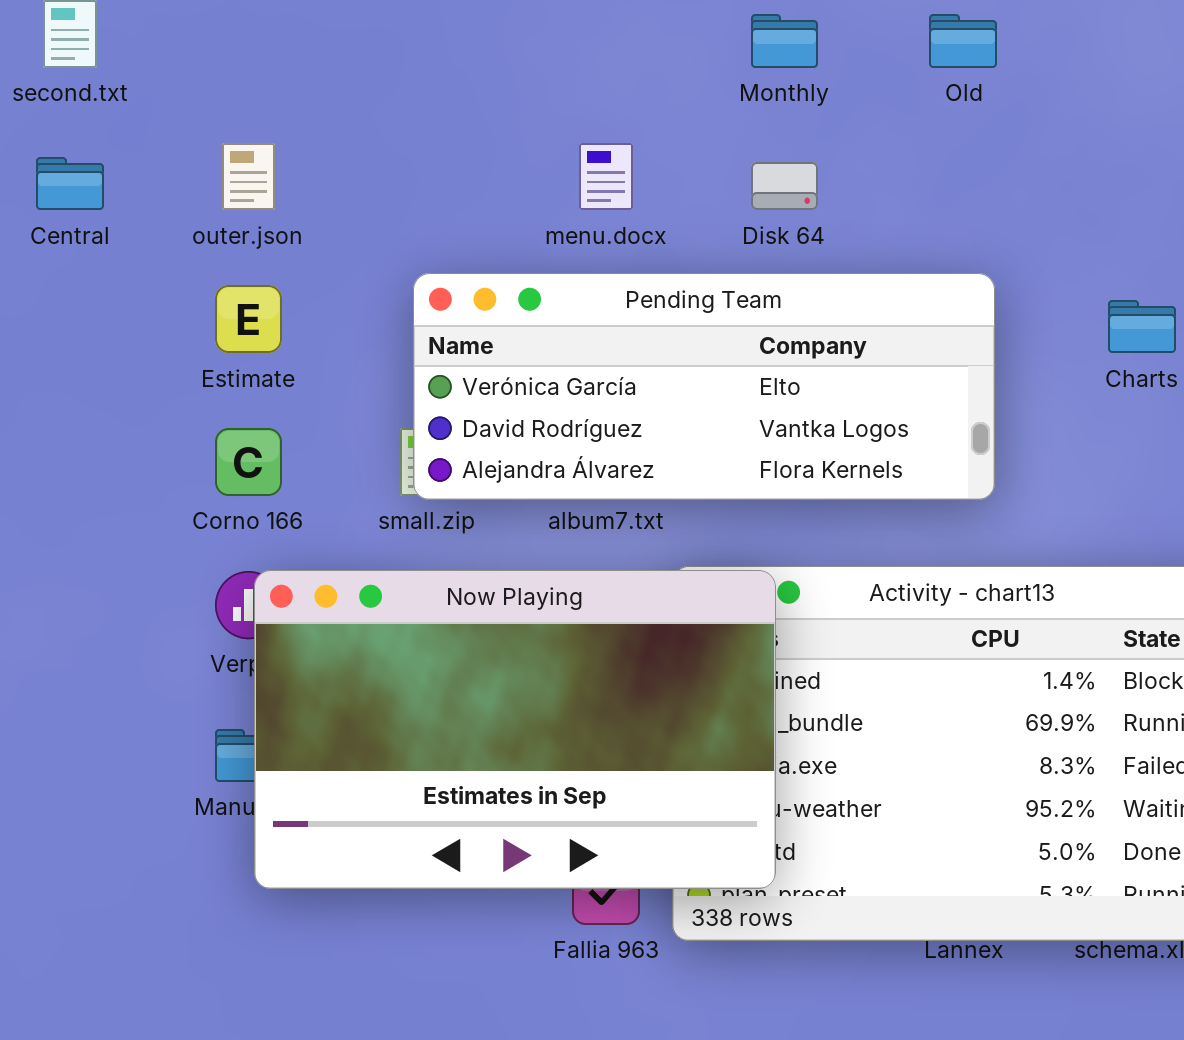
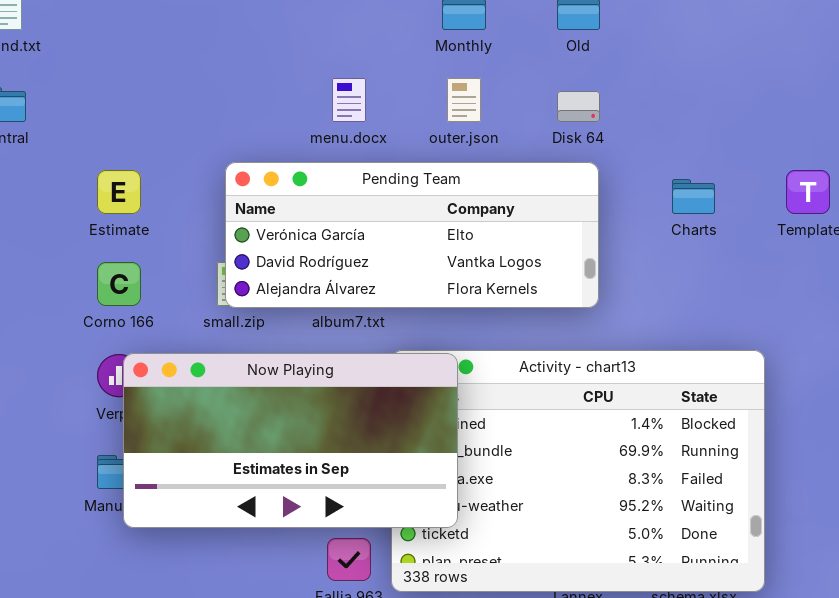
outer.json: [222,143,275,210] -> [447,78,481,122], moved
Disk 64: [751,162,818,210] -> [557,91,600,122], moved
Now Playing: [254,570,776,889] -> [123,353,458,528], resized

